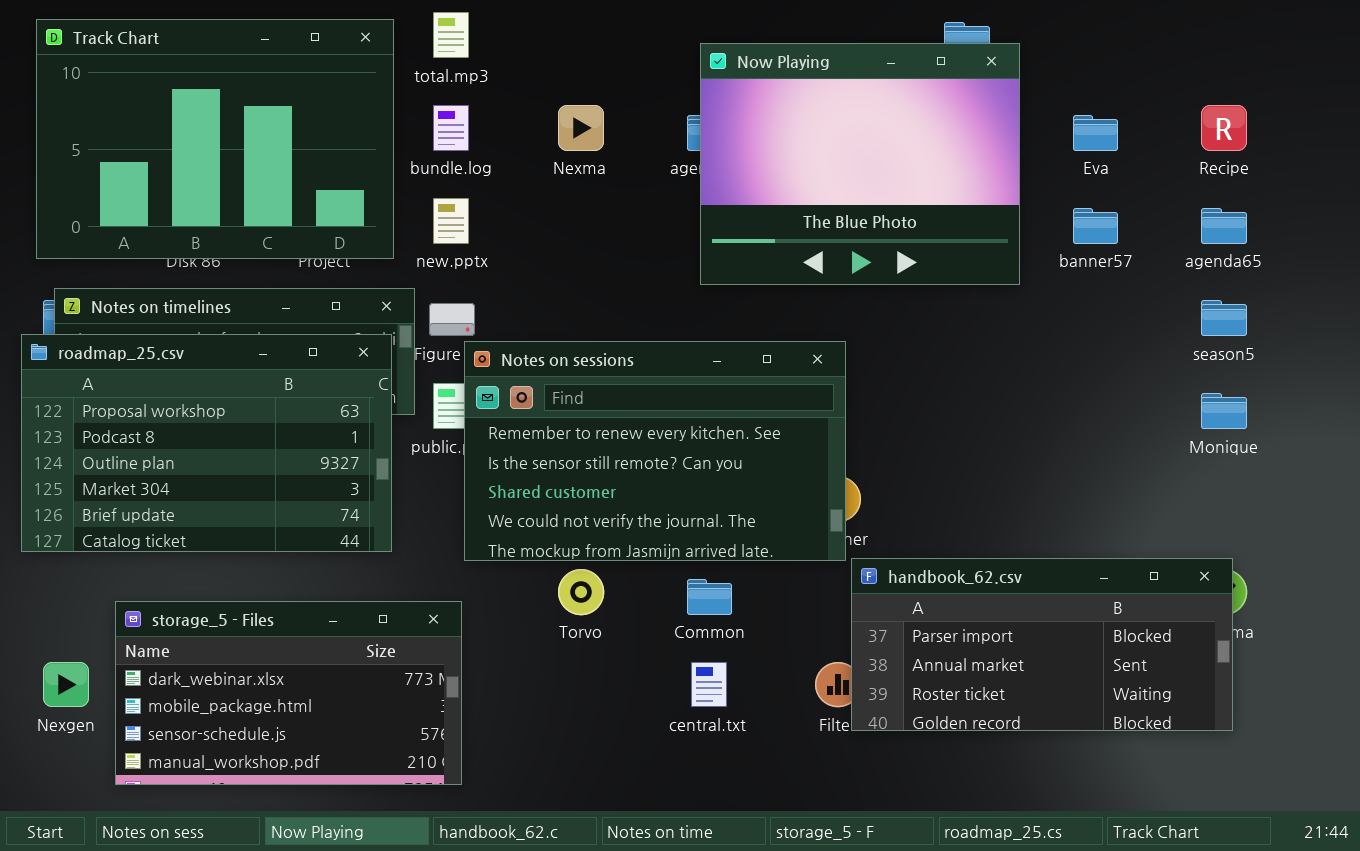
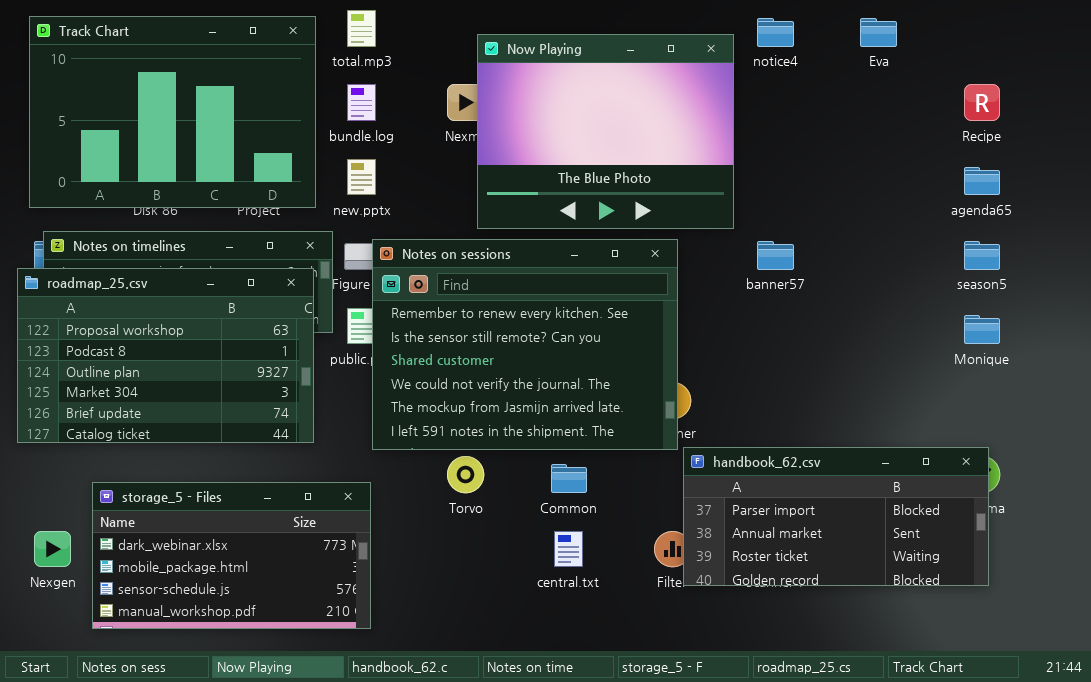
Now Playing: [700,43,1020,285] -> [477,34,734,229], moved
Eva: [1073,115,1118,151] -> [860,18,897,47], moved
banner57: [1073,208,1118,244] -> [757,241,794,270], moved
Notes on sessions: [464,341,846,561] -> [372,239,678,450], resized

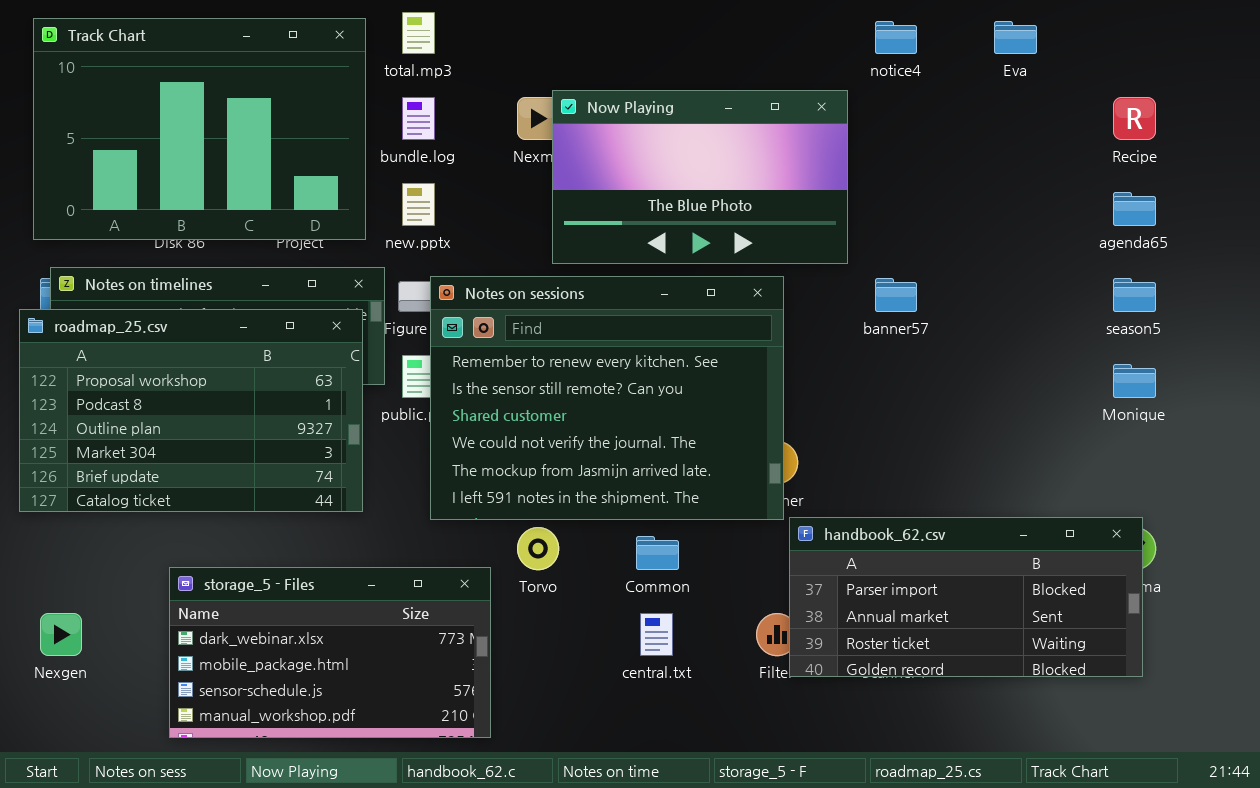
Now Playing: [477,34,734,229] -> [552,90,848,264], resized
storage_5 - Files: [92,482,371,629] -> [169,567,491,738], moved

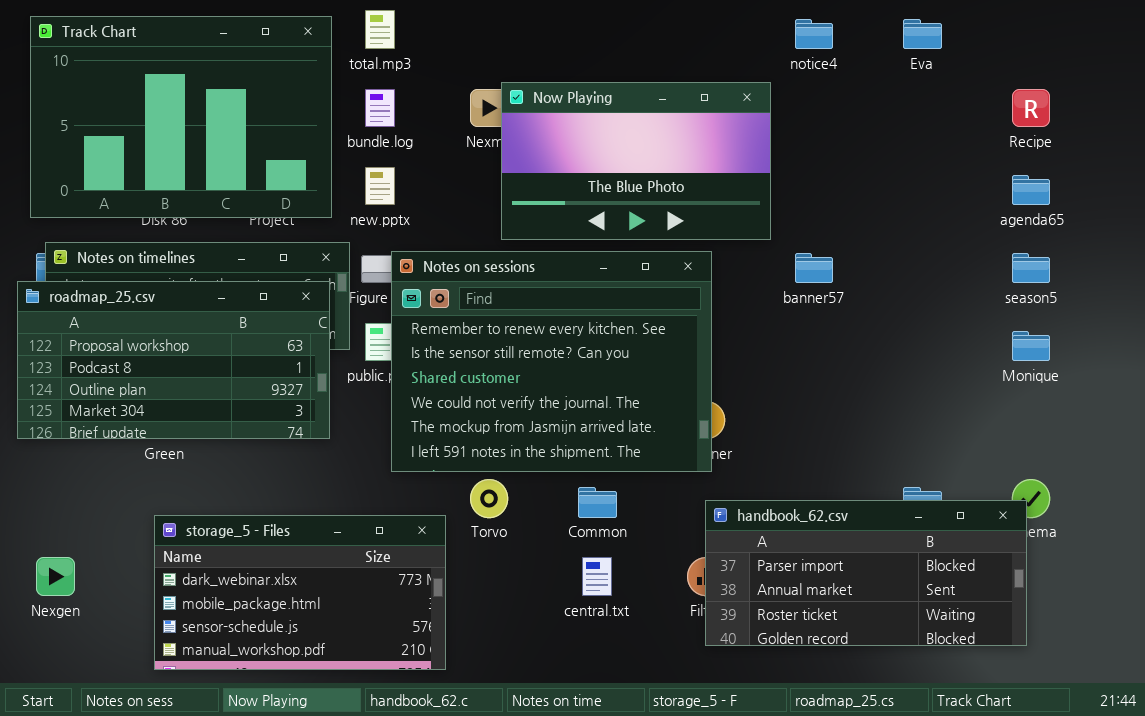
roadmap_25.csv: [19,309,363,512] -> [17,281,330,439], resized
handbook_62.csv: [789,517,1143,677] -> [705,500,1027,646], moved

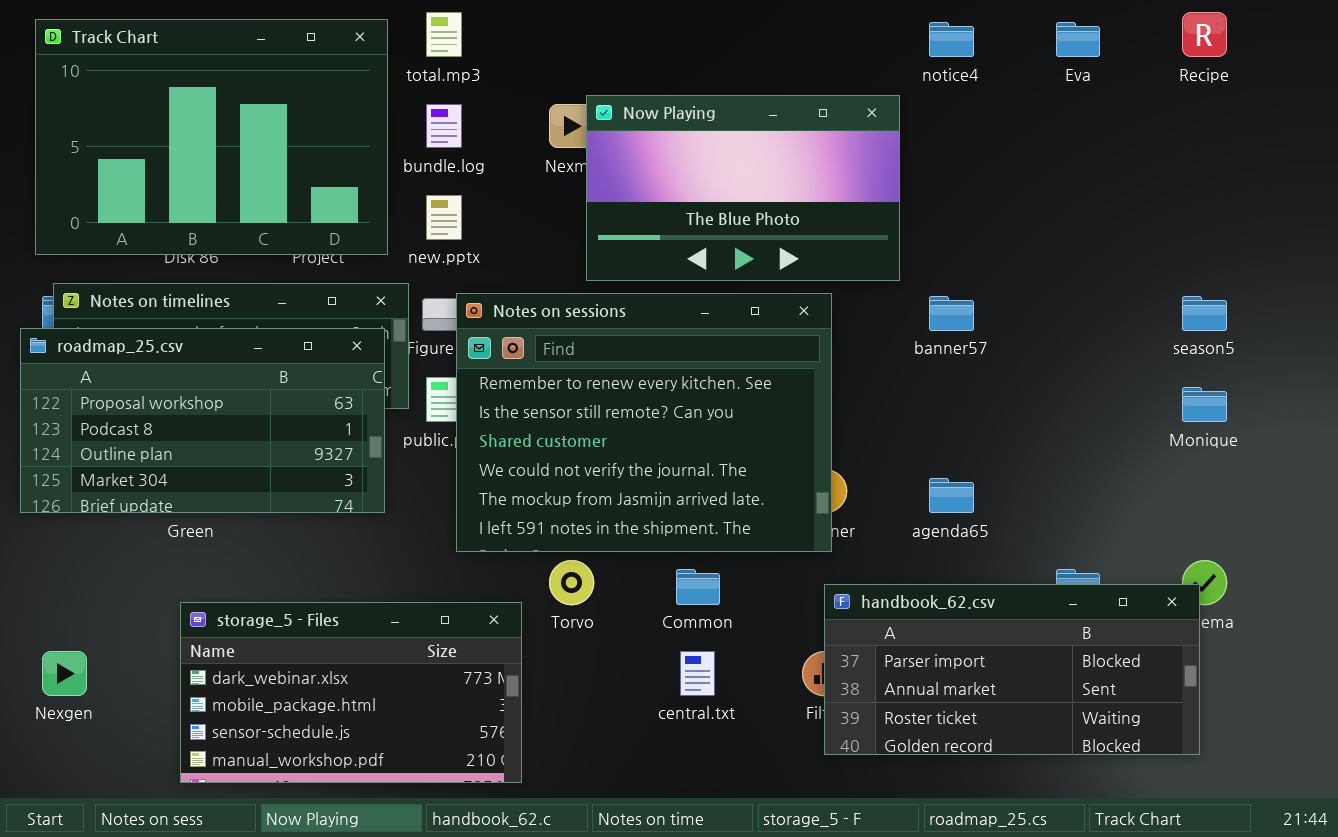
Recipe: [1012,89,1050,127] -> [1182,12,1227,57], moved
agenda65: [1012,175,1050,205] -> [929,478,974,513], moved

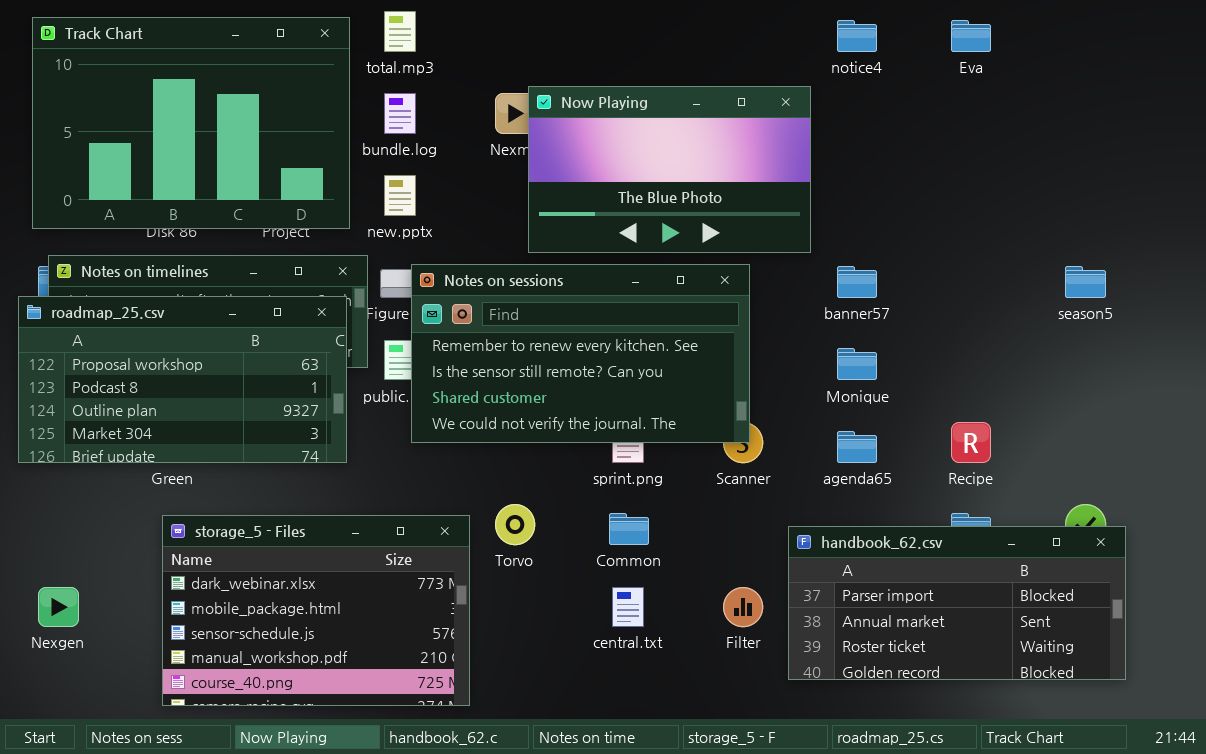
Recipe: [1182,12,1227,57] -> [951,422,991,463], moved
Notes on sessions: [456,293,832,552] -> [411,264,750,443], resized
Monique: [1182,387,1227,422] -> [837,348,877,380], moved
handbook_62.csv: [824,584,1200,755] -> [788,526,1126,680], moved
storage_5 - Files: [180,602,522,783] -> [162,515,470,706], resized

